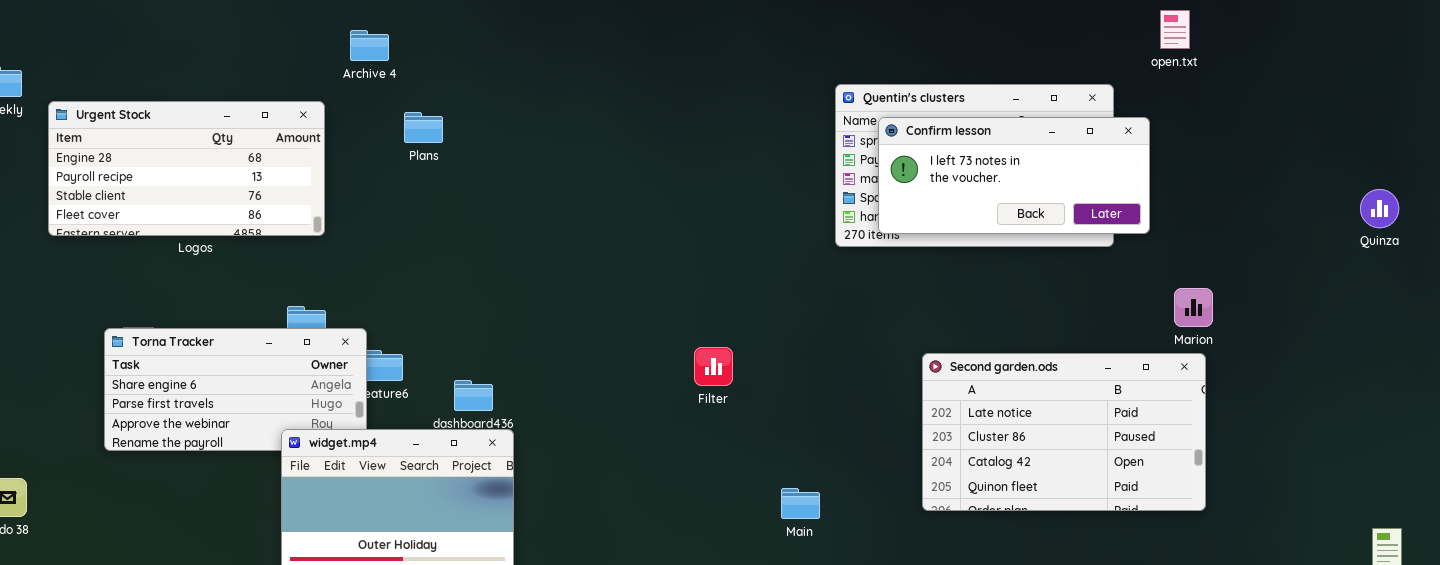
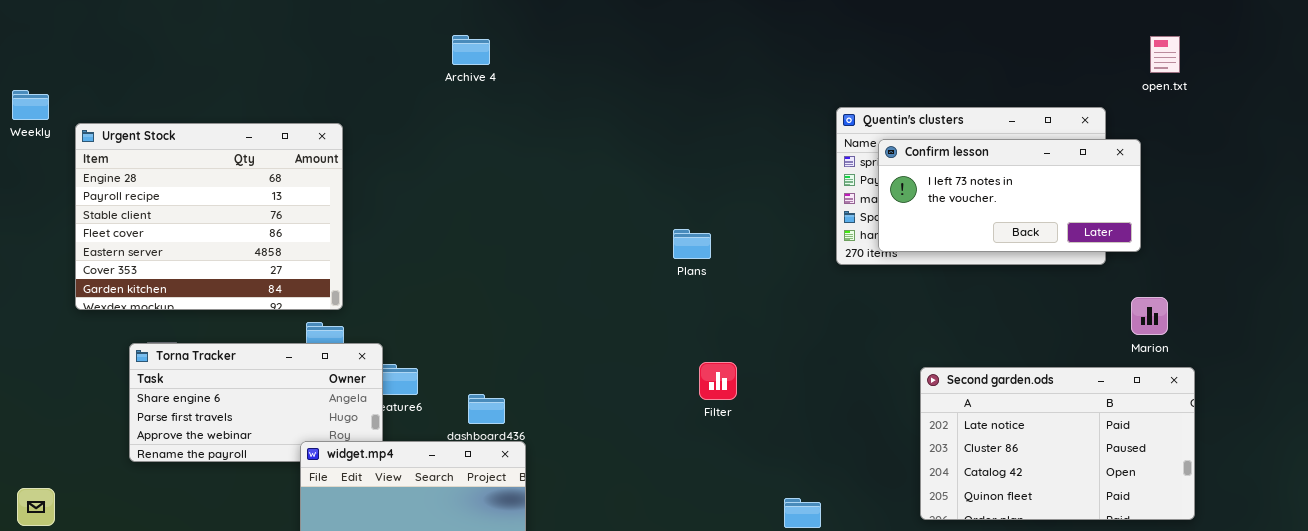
Archive 4: [350,30,389,61] -> [452,35,490,65], moved
Urgent Stock: [48,101,325,236] -> [75,123,343,310], resized
Plans: [404,112,443,143] -> [673,229,711,259], moved
Marion: [1174,288,1213,327] -> [1131,297,1168,335], moved

